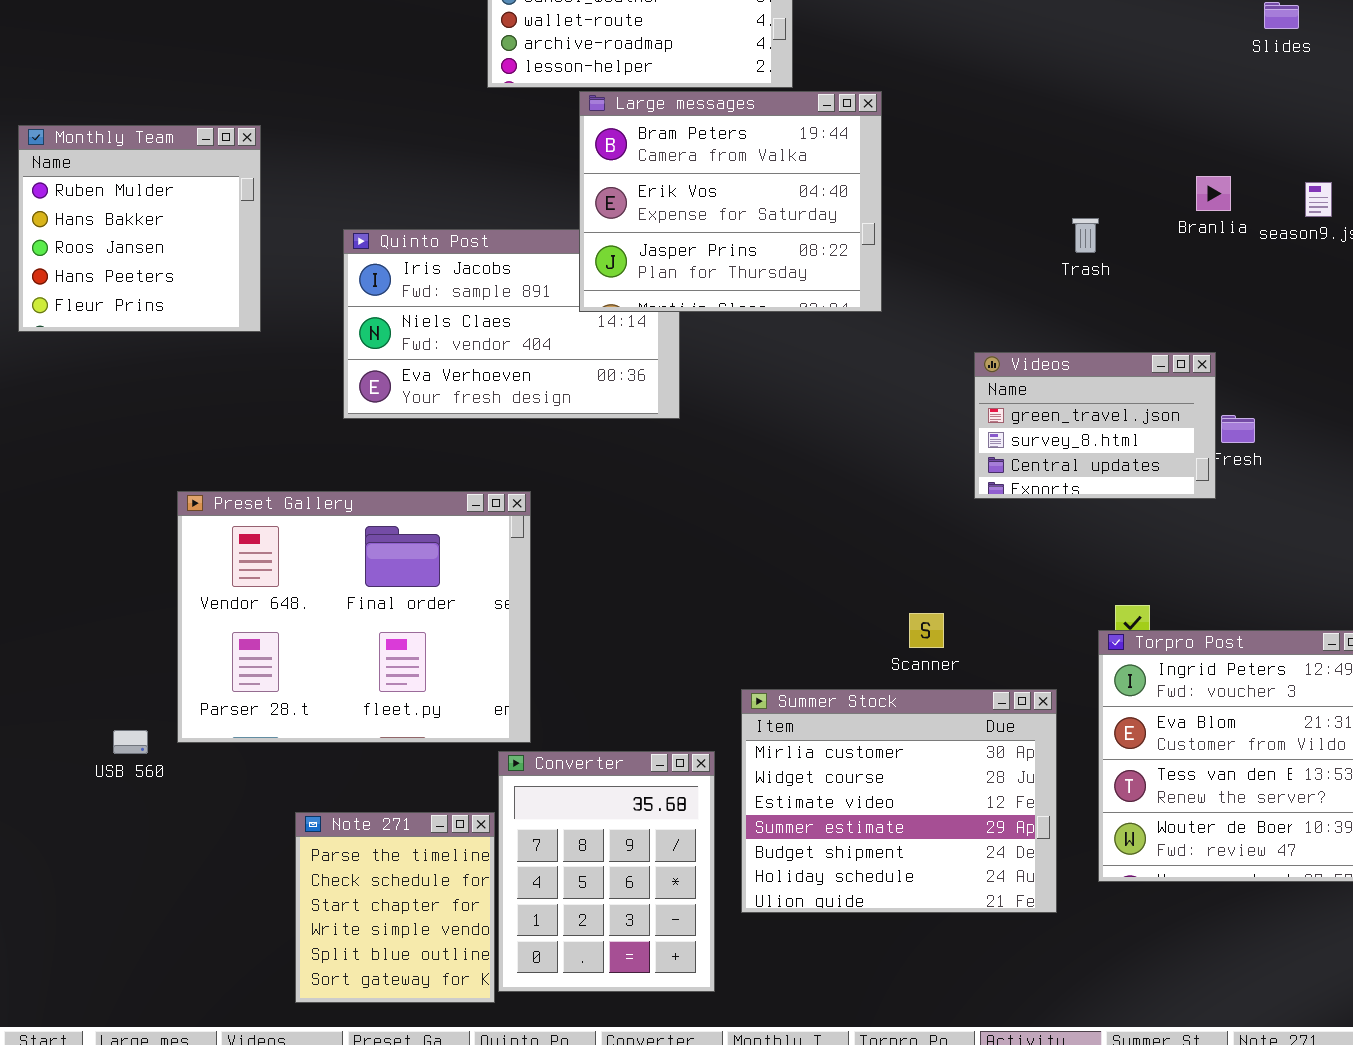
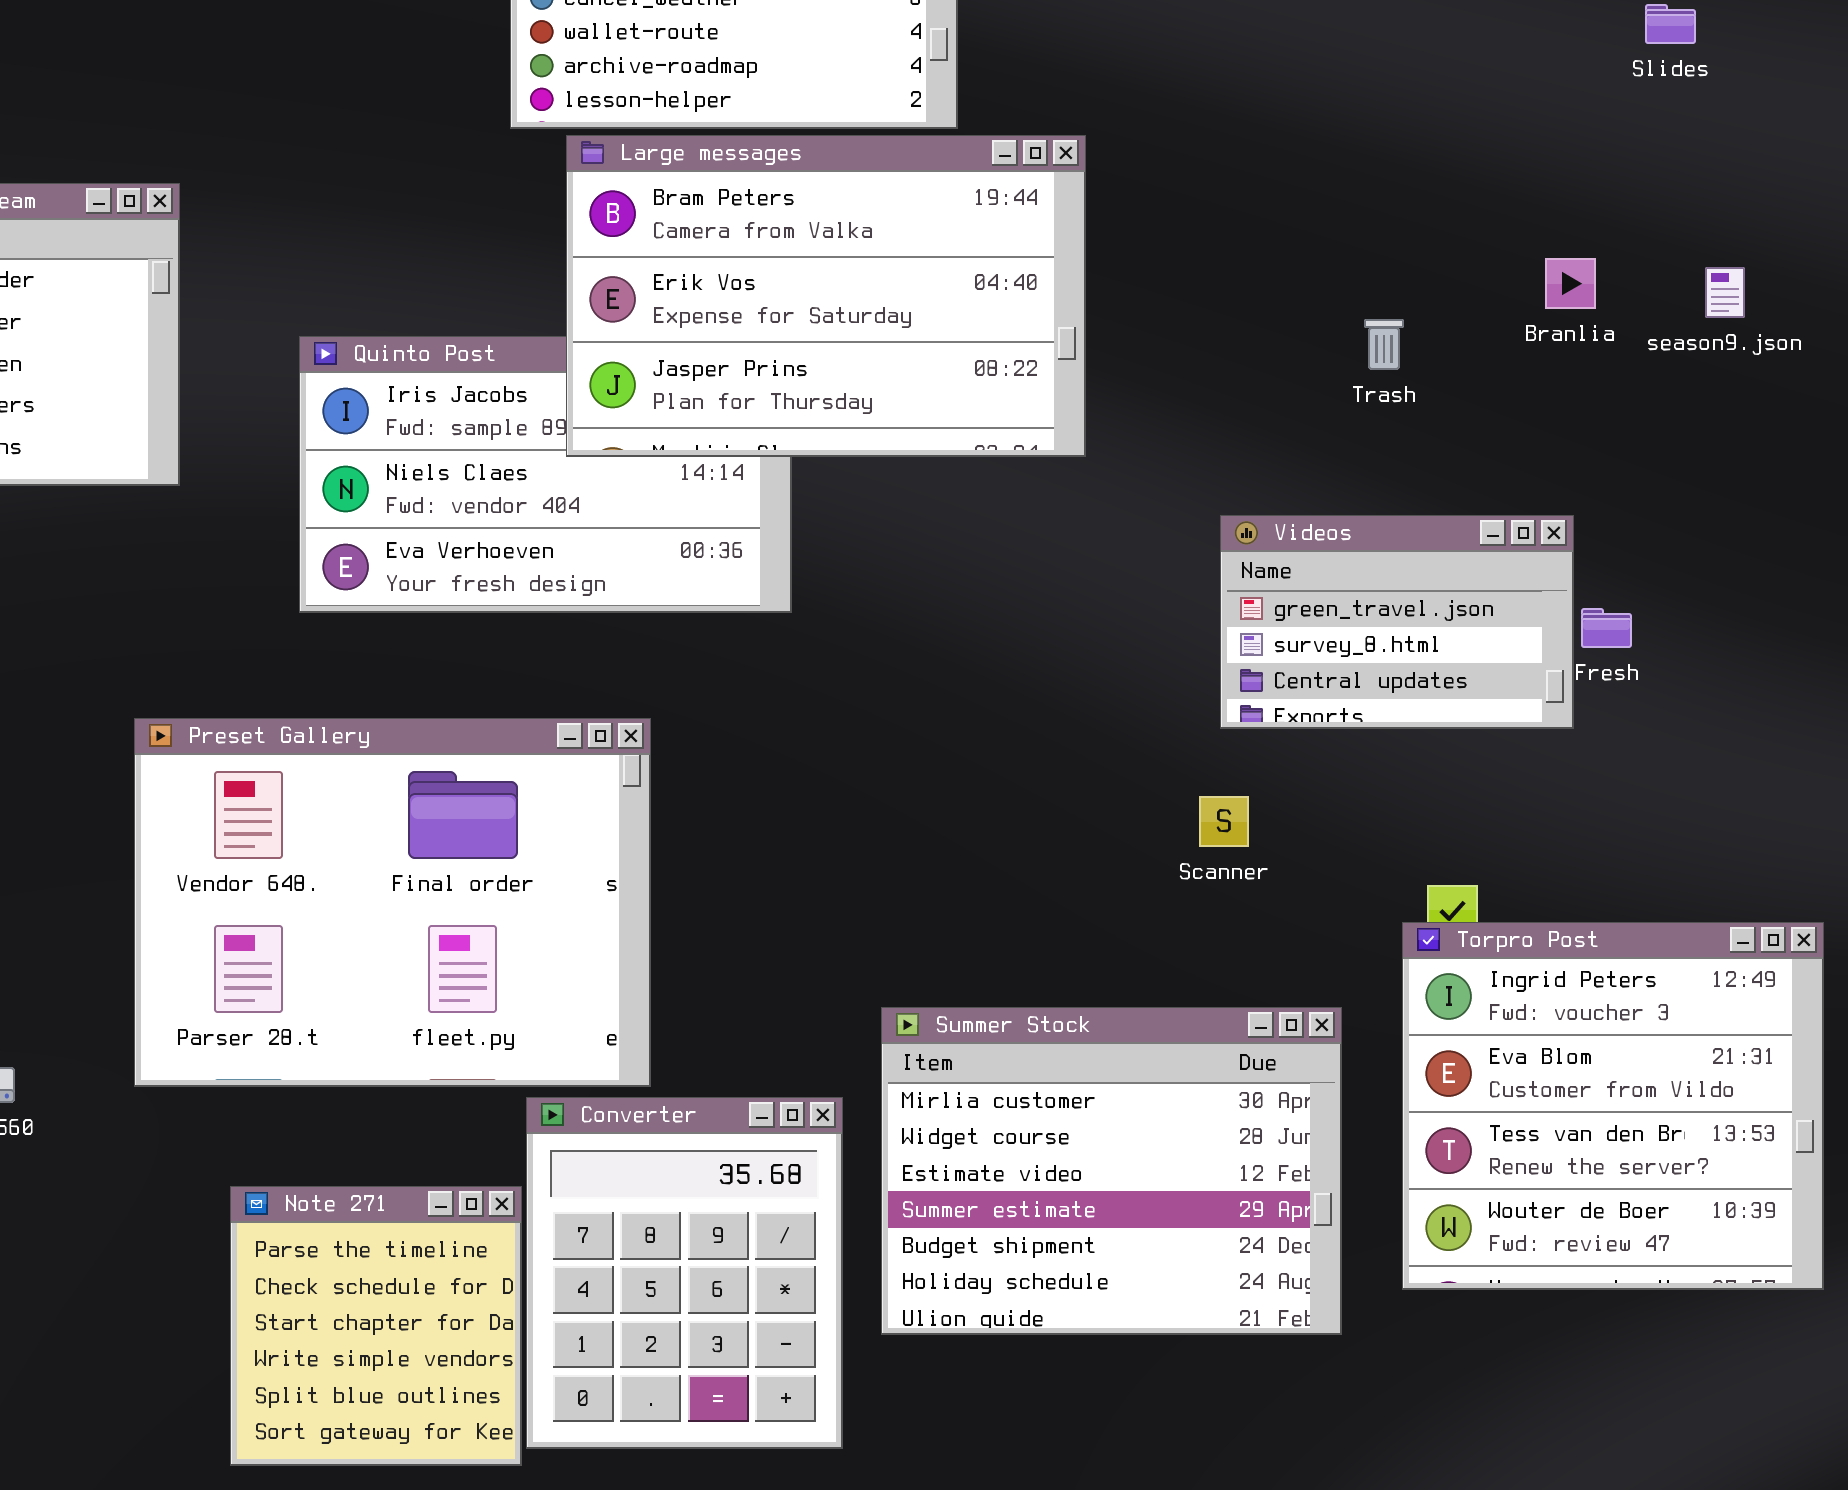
Large messages: [579,91,882,312] -> [566,135,1086,457], resized
Preset Gallery: [177,491,531,743] -> [134,718,651,1087], moved
Scanner: [909,613,944,648] -> [1199,796,1249,847], moved

